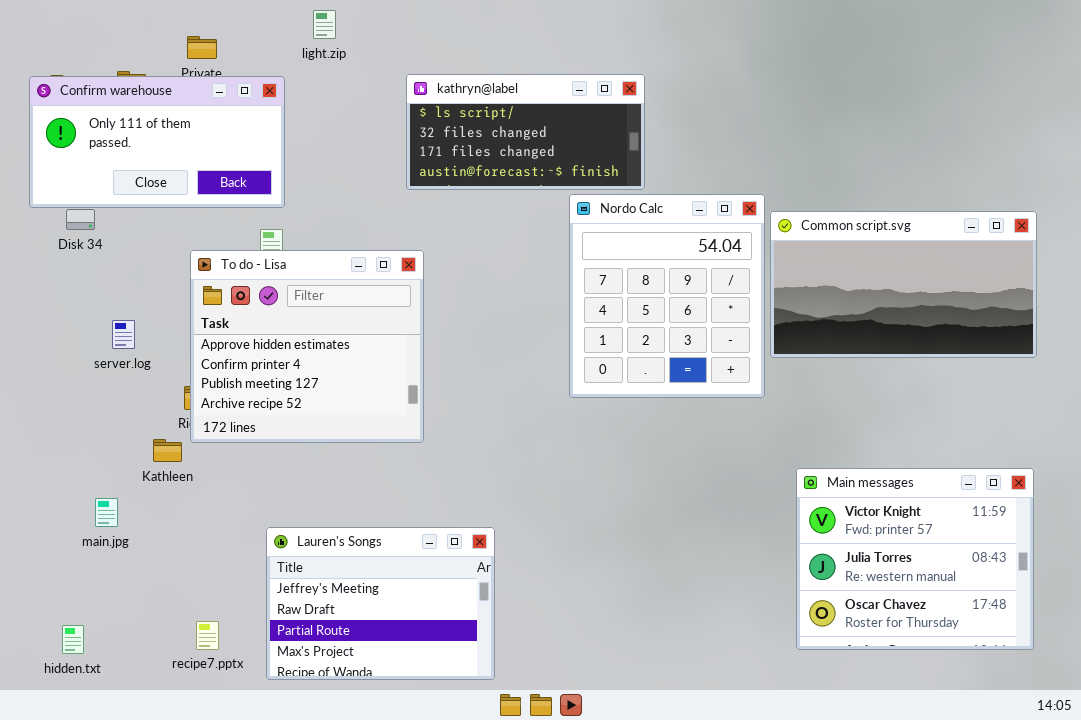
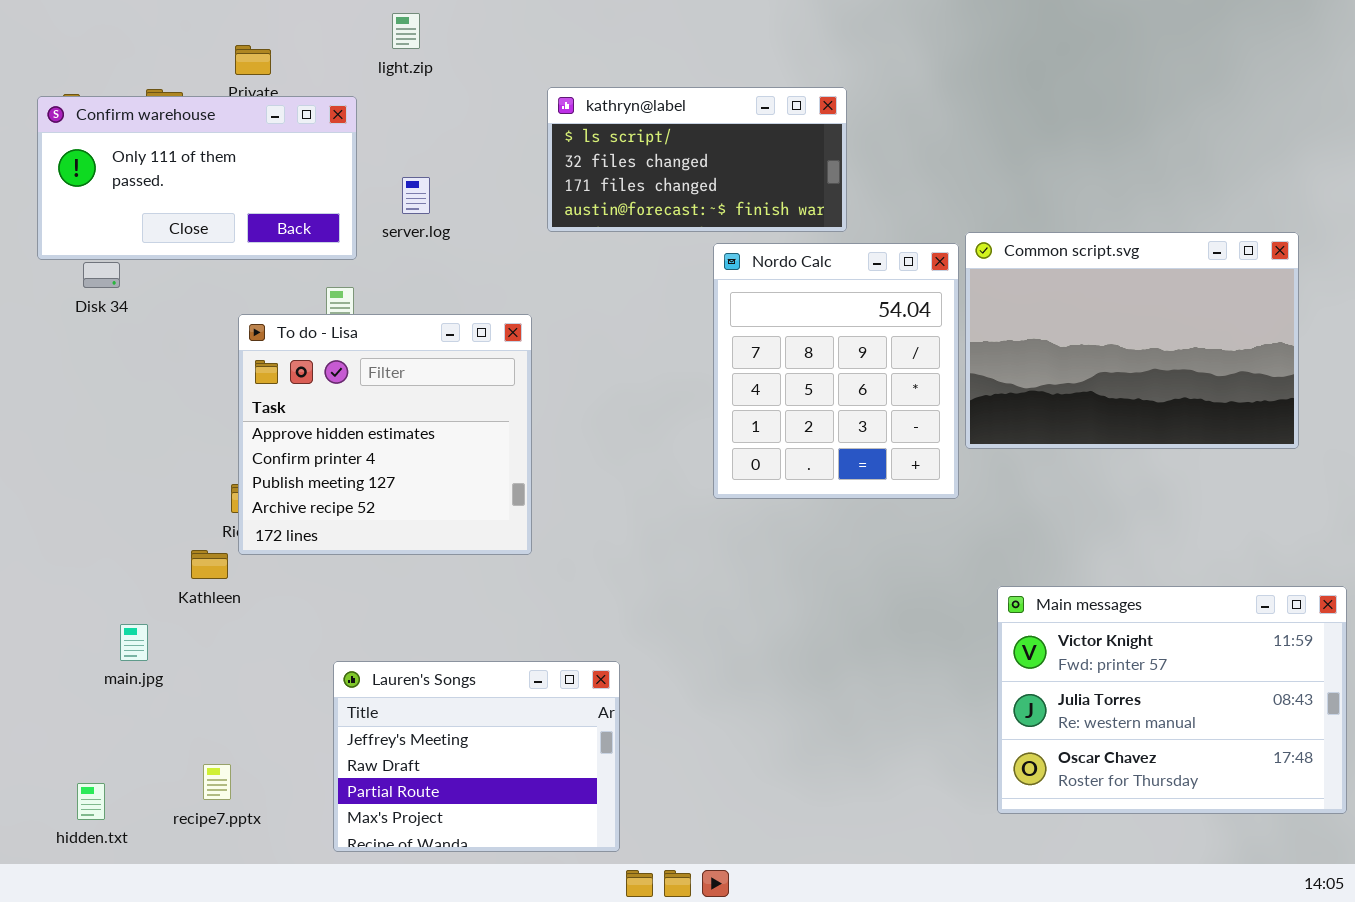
kathryn@label: [406,74,645,190] -> [547,87,847,232], moved
Common script.svg: [770,211,1037,358] -> [965,232,1299,449], resized
server.log: [112,320,135,349] -> [402,177,430,214], moved
Main messages: [796,468,1034,650] -> [997,586,1347,814], resized
recipe7.pptx: [196,621,219,650] -> [203,764,231,800], moved

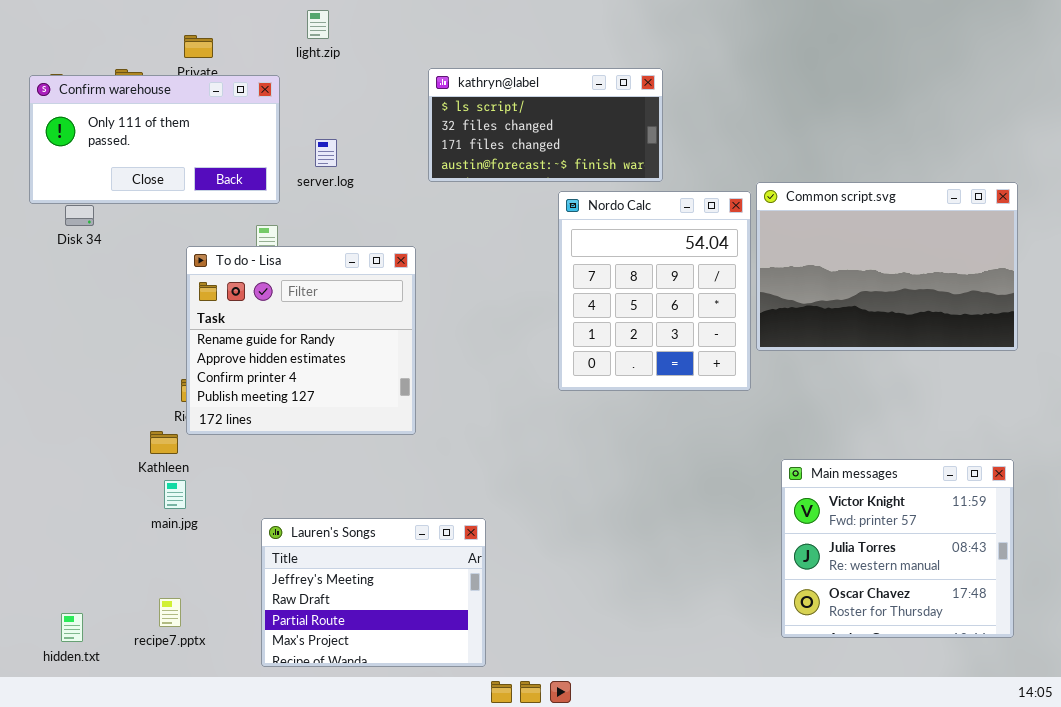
To do - Lisa: [238,314,532,555] -> [186,246,416,435], scrolled up 1 row
Main messages: [997,586,1347,814] -> [781,459,1014,638], resized
main.jpg: [120,624,148,661] -> [164,480,186,509], moved

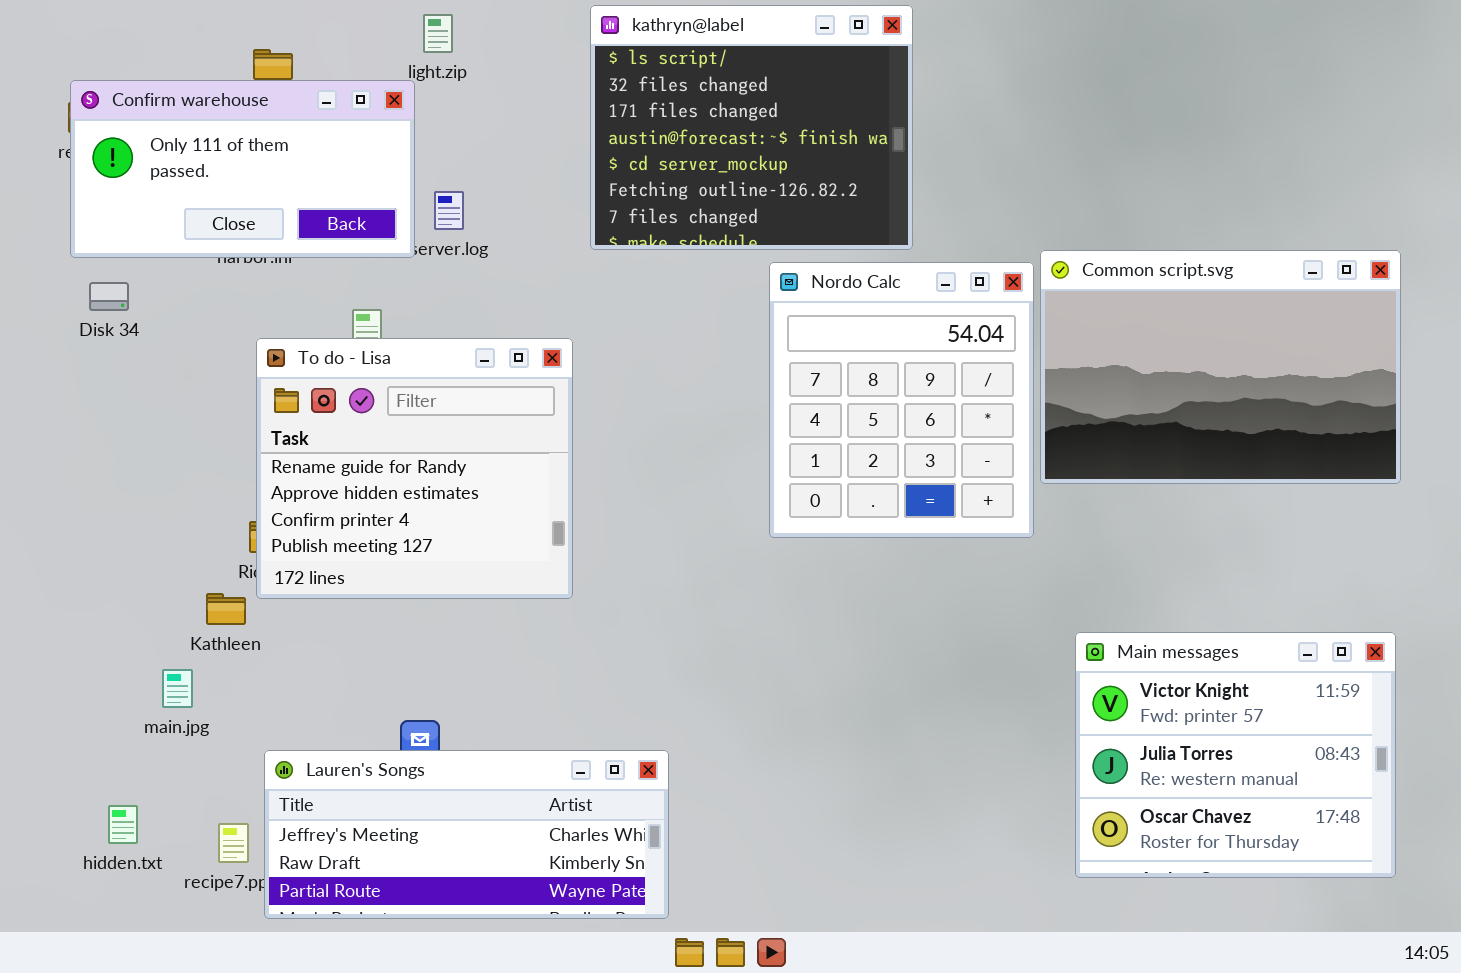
kathryn@label: [428,68,663,182] -> [590,5,913,250], resized
Confirm warehouse: [29,75,280,204] -> [70,80,415,258], moved
main.jpg: [164,480,186,509] -> [162,669,193,708], moved
Lauren's Songs: [261,518,486,667] -> [264,750,669,919], resized
hidden.txt: [61,613,83,642] -> [108,805,138,844], moved

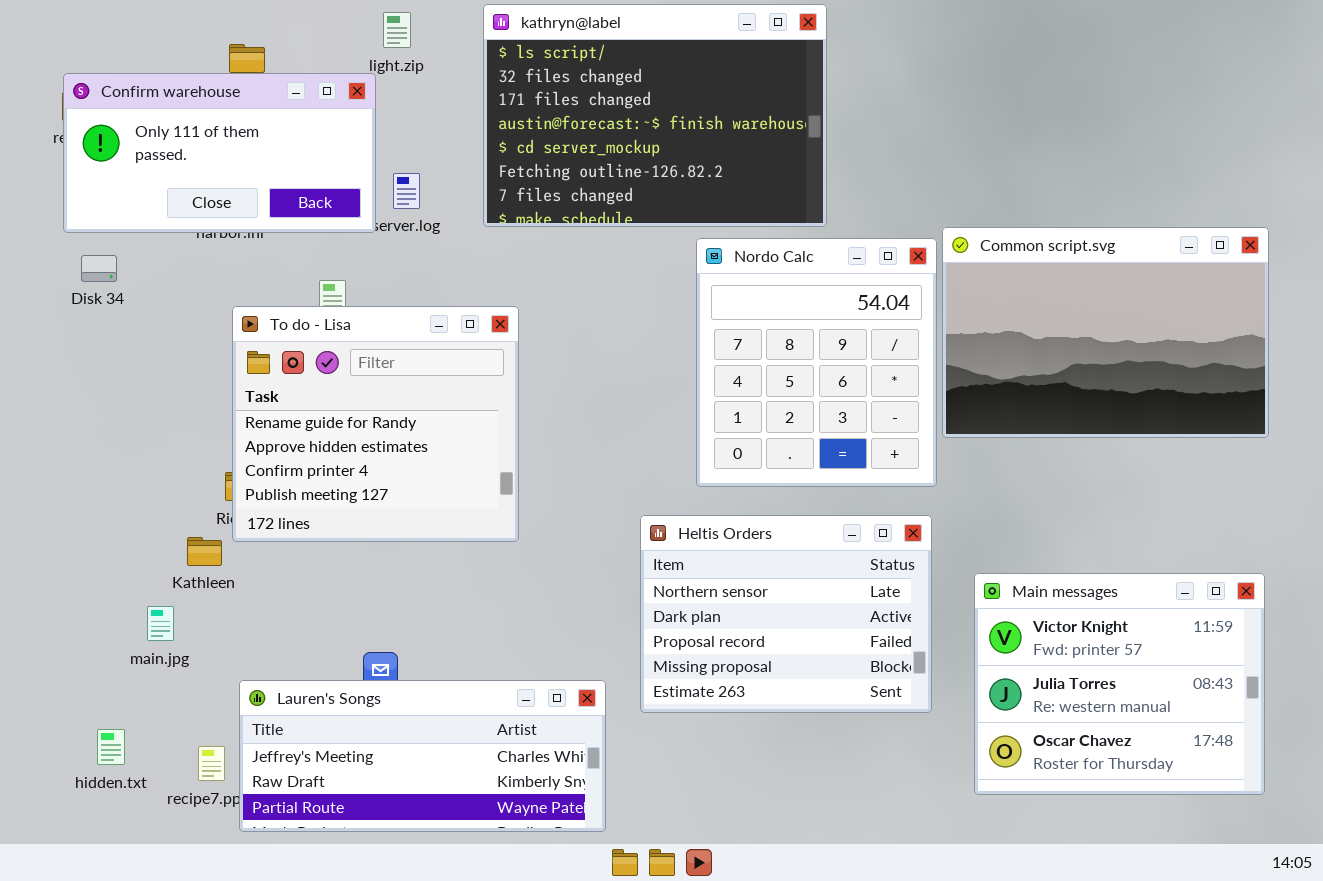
kathryn@label: [590,5,913,250] -> [483,4,827,227], resized
Heltis Orders: none -> [640,515,932,713], opened

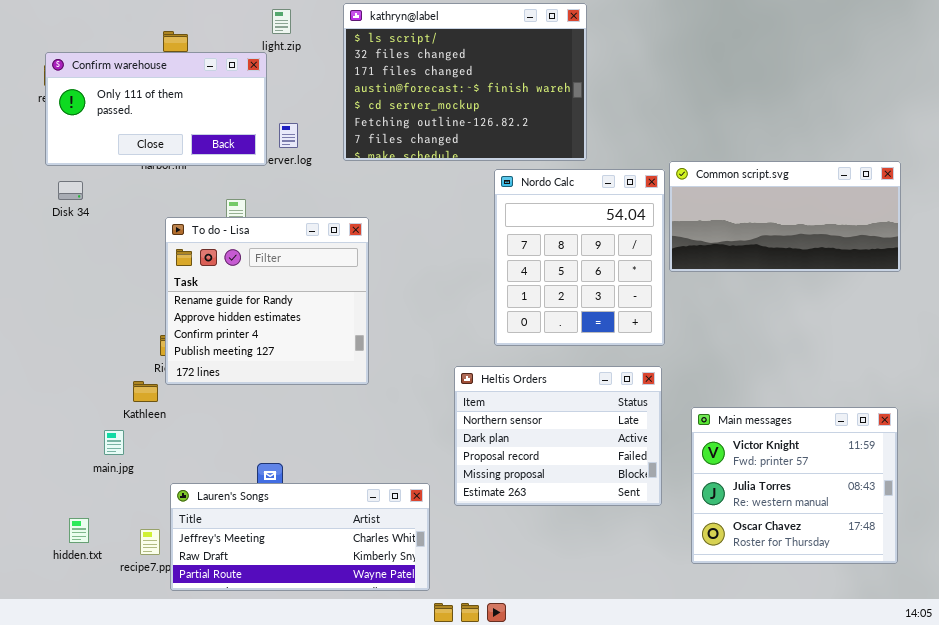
Common script.svg: [942,227,1269,438] -> [669,161,901,272], resized

